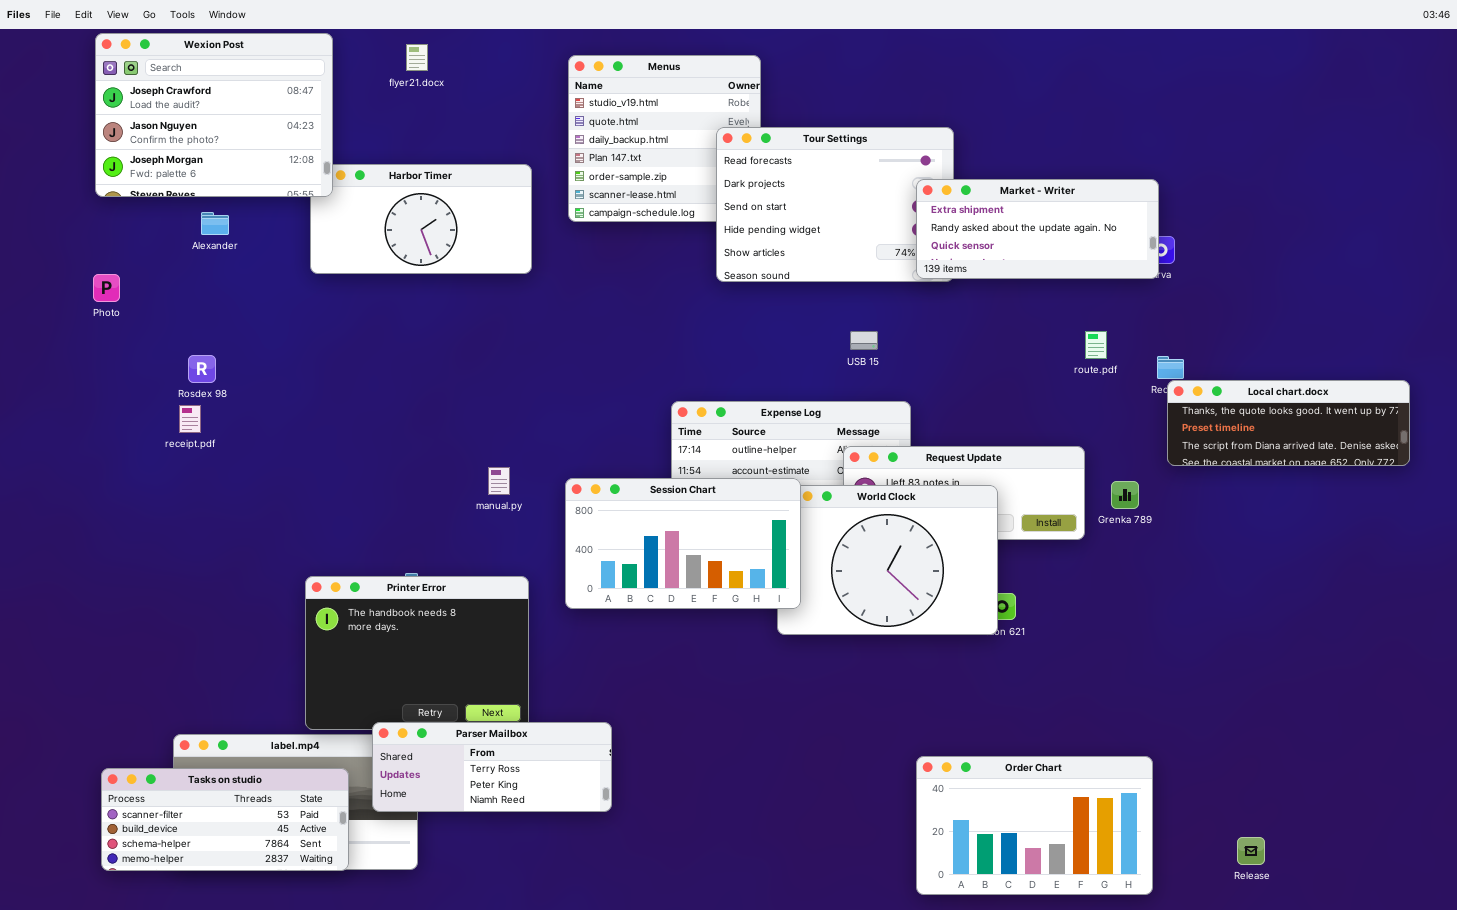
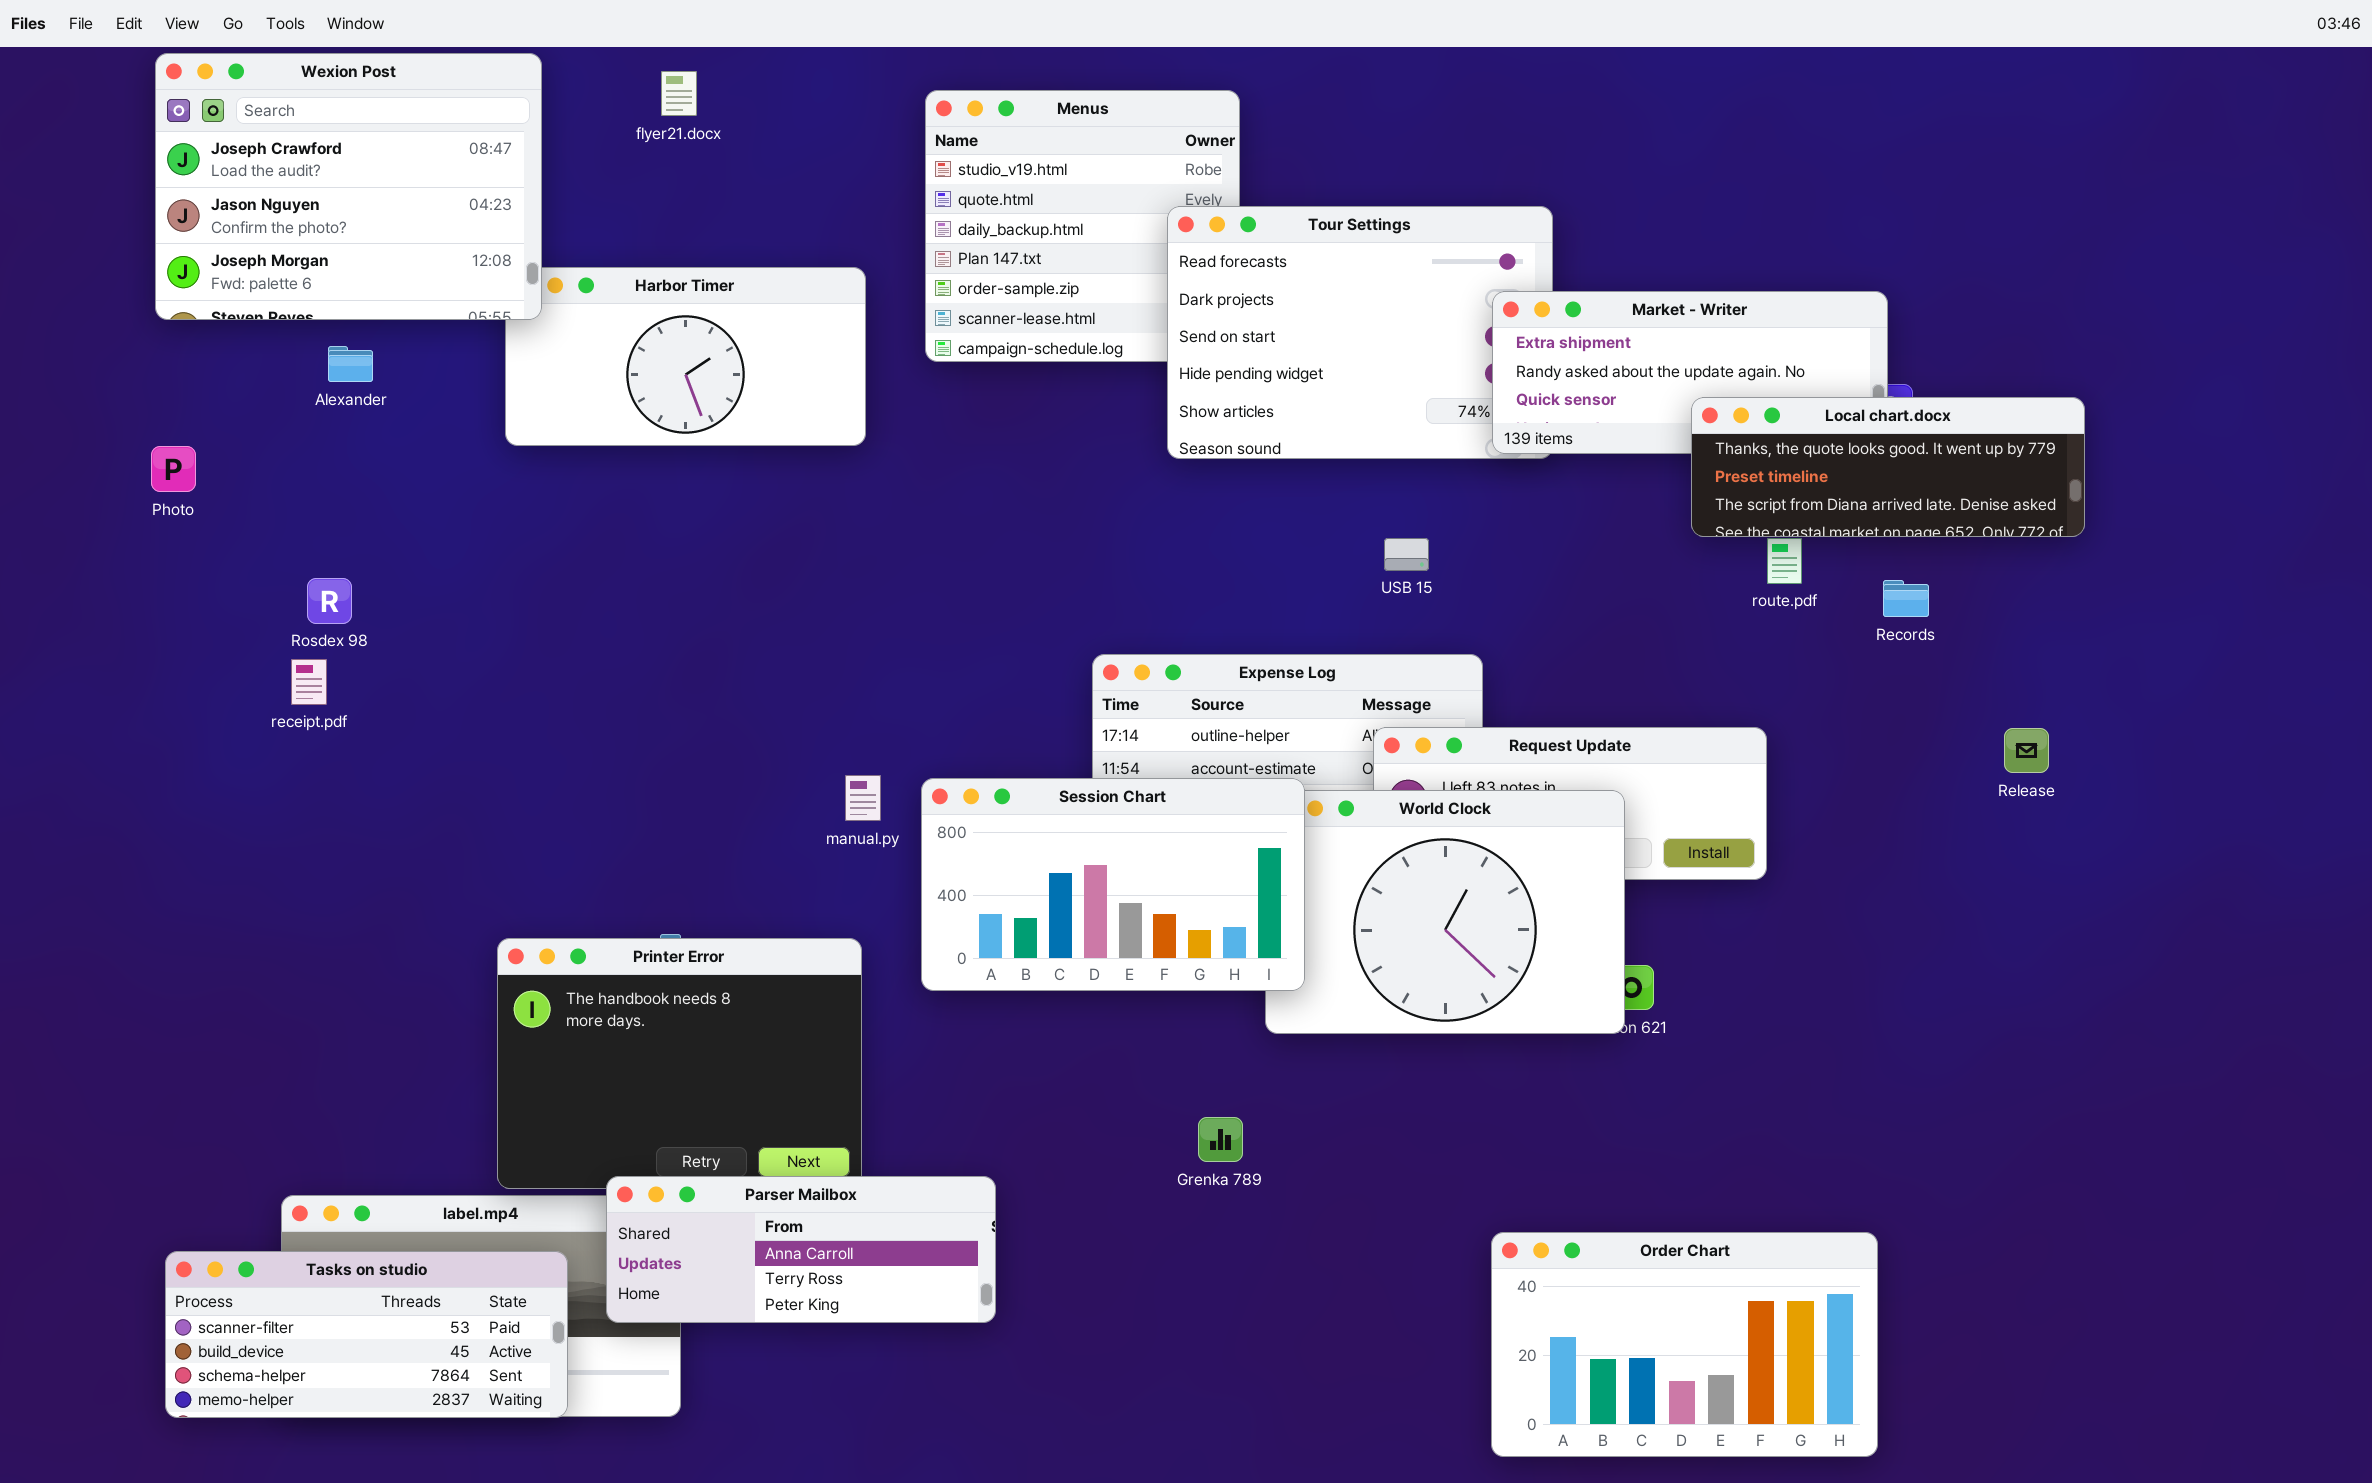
Local chart.docx: [1167,380,1410,466] -> [1691,397,2085,537], moved
manual.py: [488,467,510,495] -> [845,775,881,821], moved
Grenka 789: [1111,481,1139,509] -> [1198,1117,1243,1162], moved
Parser Mailbox: [372,722,612,812] -> [606,1176,996,1323], scrolled up 1 row
Release: [1237,837,1265,865] -> [2004,728,2049,773], moved

